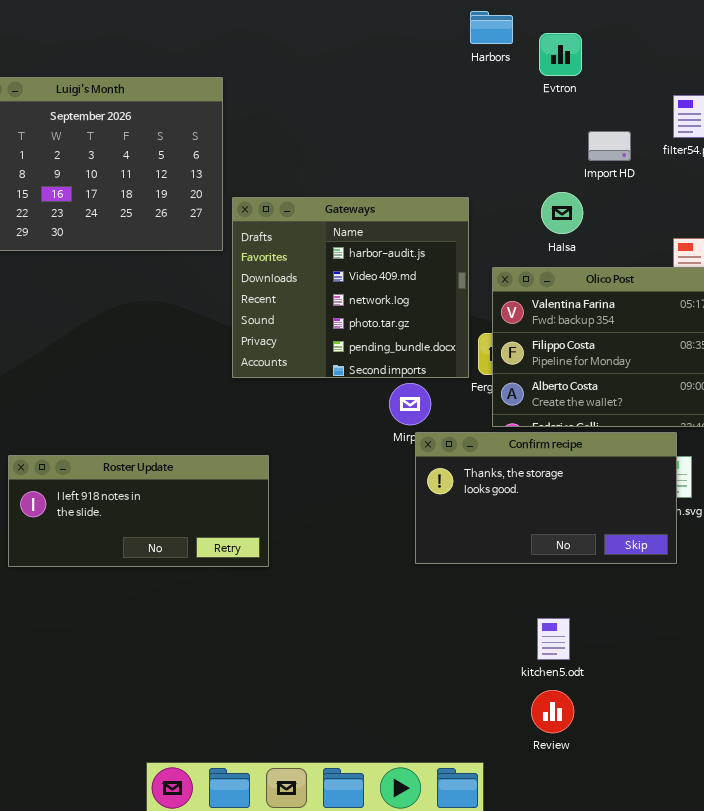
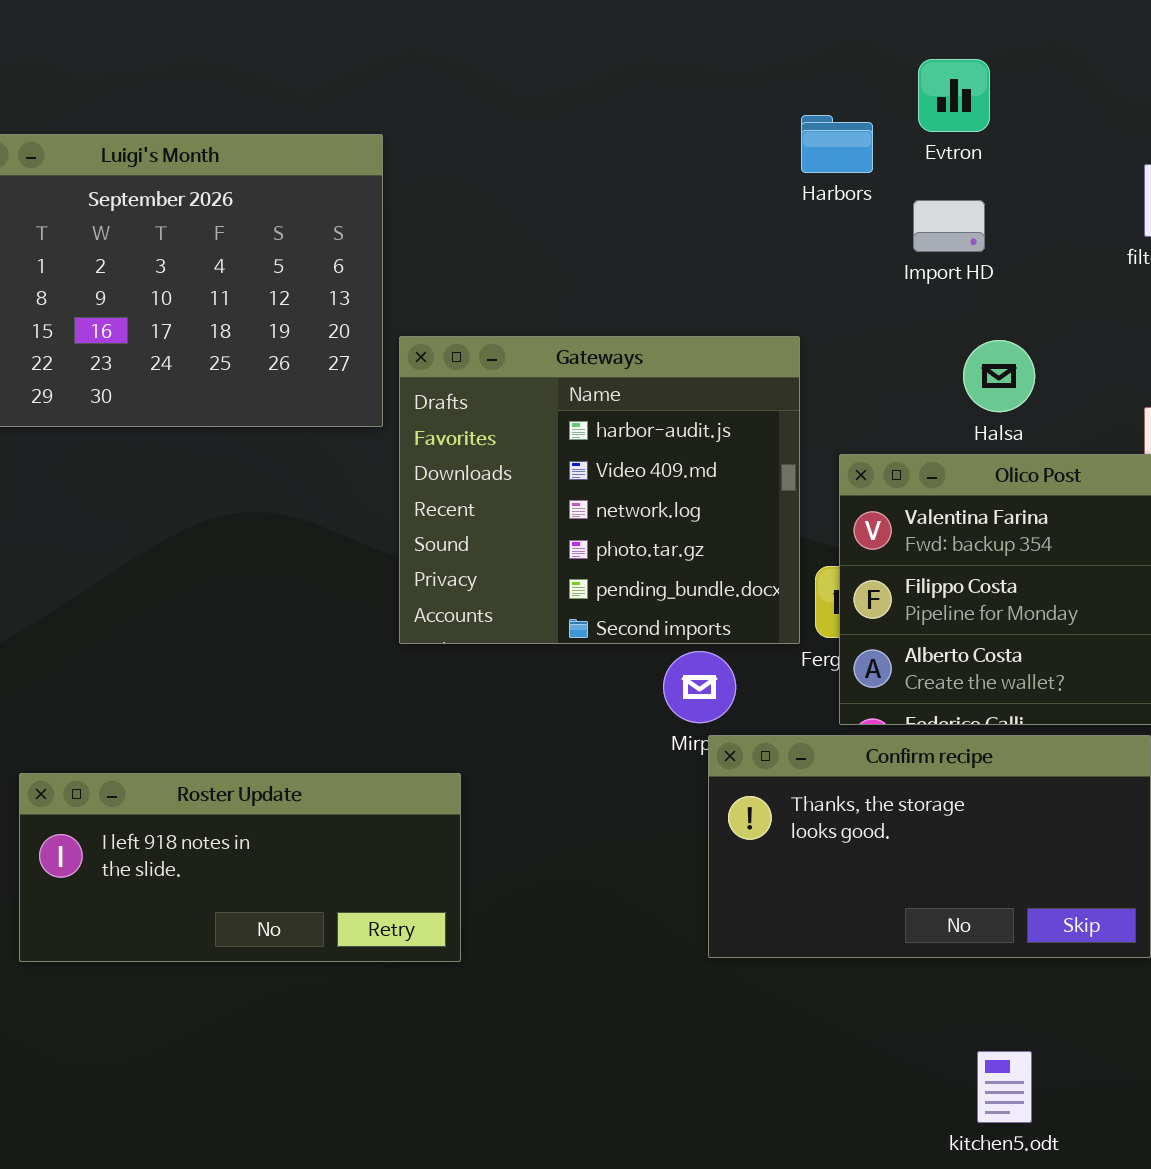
Harbors: [470,11,513,44] -> [801,115,873,173], moved
Import HD: [588,131,631,161] -> [913,200,985,252], moved
Halsa: [541,192,583,234] -> [963,340,1035,412], moved
kitchen5.odt: [537,618,570,660] -> [977,1051,1032,1123], moved

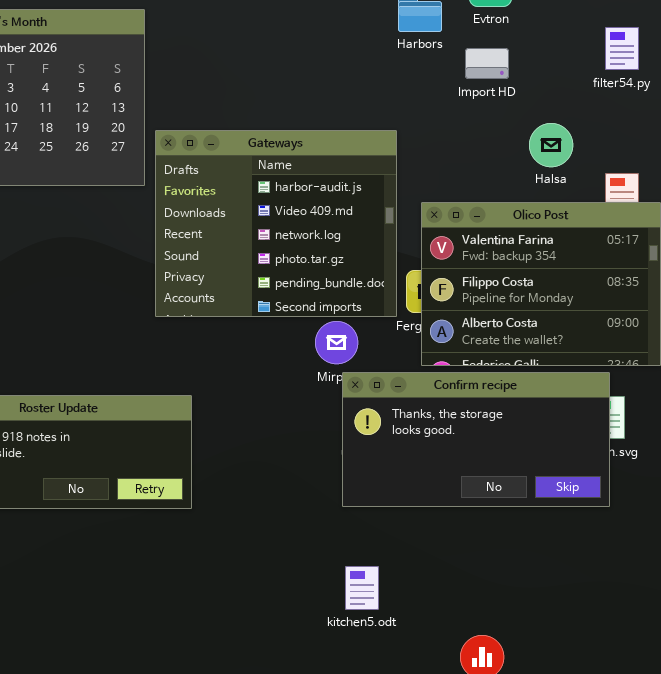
Halsa: [963,340,1035,412] -> [529,123,573,167], moved
kitchen5.odt: [977,1051,1032,1123] -> [345,566,379,610], moved

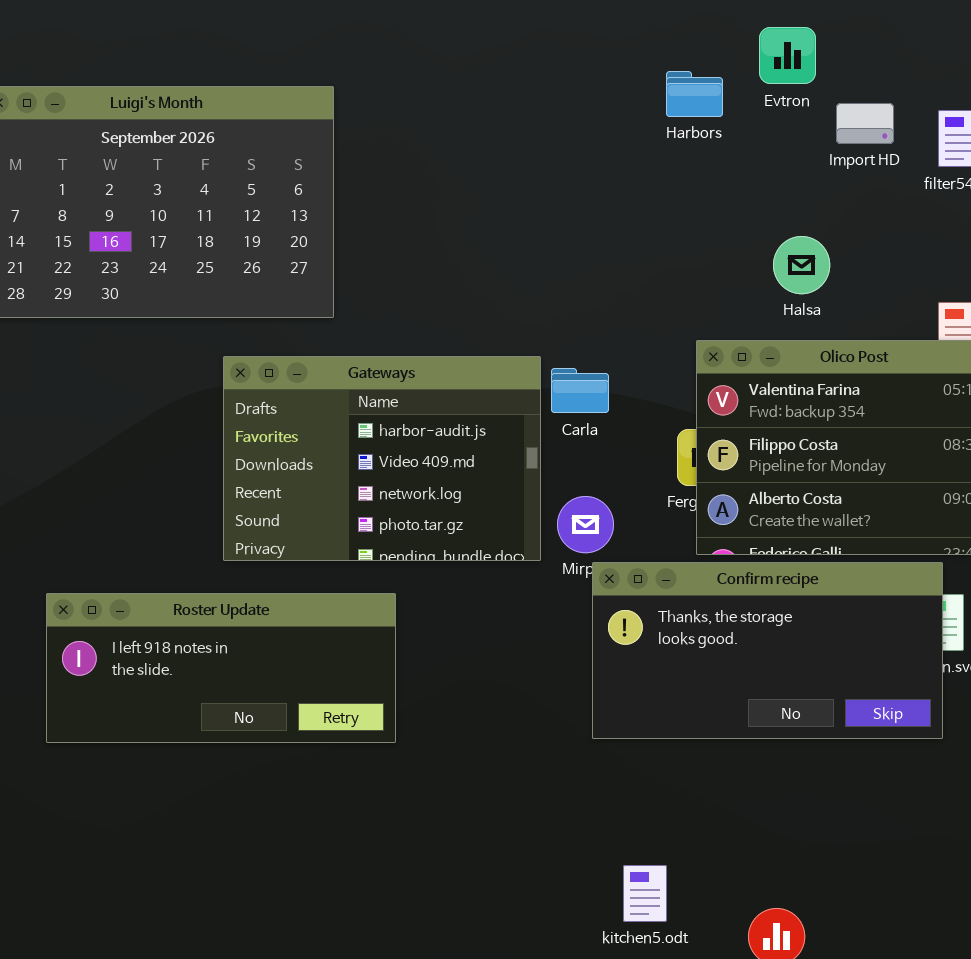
Import HD: [465,48,509,79] -> [836,103,894,144], moved
Halsa: [529,123,573,167] -> [773,236,830,294], moved
Gateways: [155,130,397,317] -> [223,356,541,561], moved, resized
kitchen5.odt: [345,566,379,610] -> [623,865,667,922], moved

